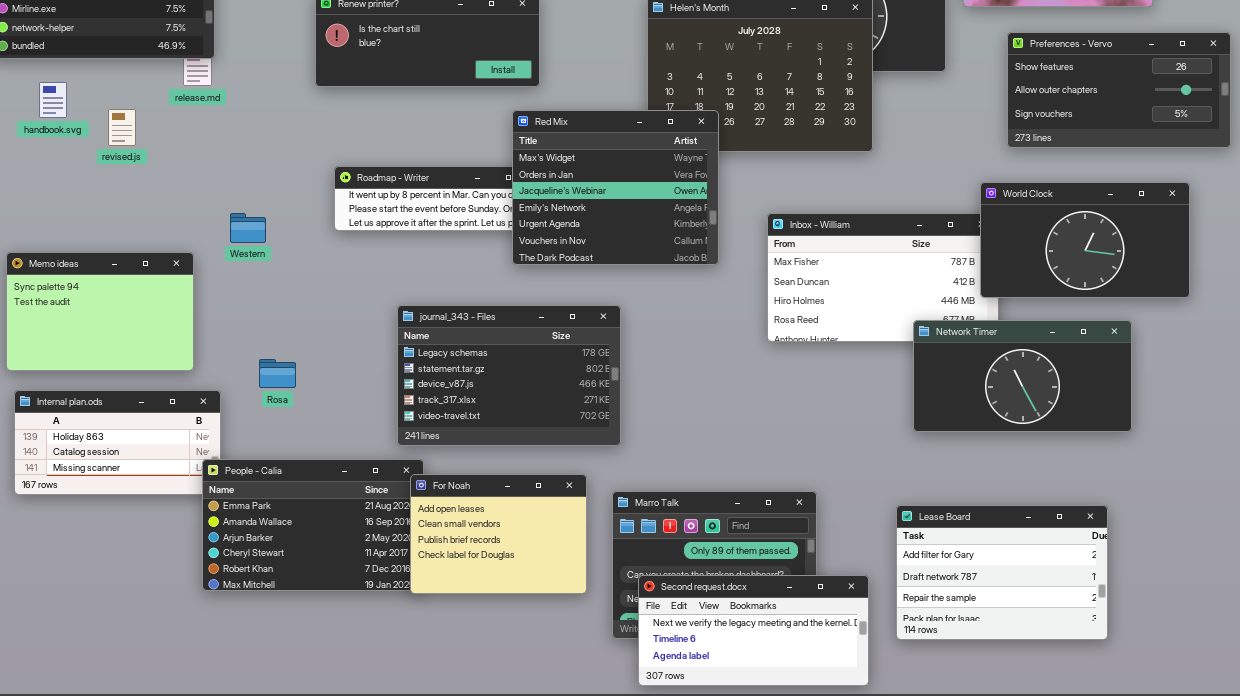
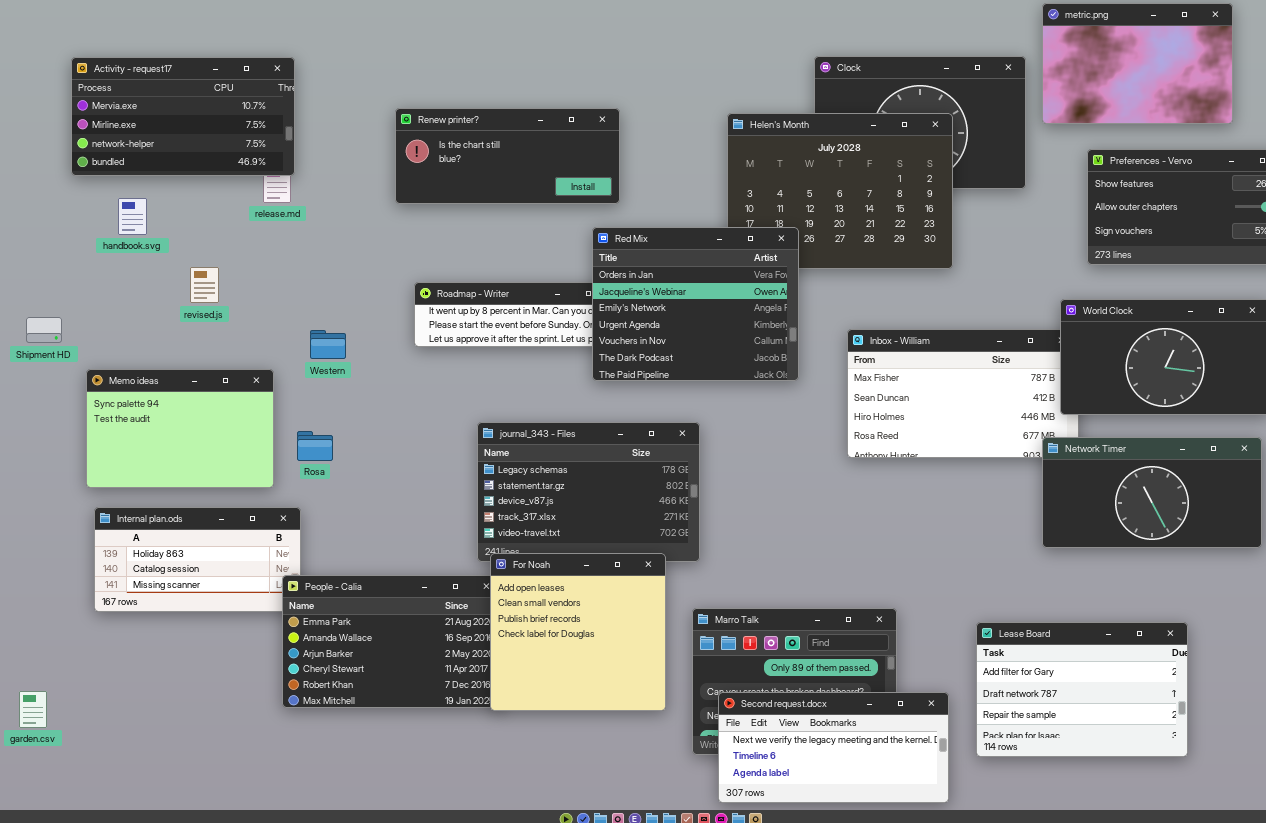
revised.js: [108,109,136,146] -> [190,267,219,303], moved
Red Mix: [512,110,719,265] -> [592,227,799,381], scrolled down 1 row
Network Timer: [913,320,1132,432] -> [1042,437,1262,548], moved
Rosa: [259,359,296,388] -> [297,431,333,461], moved
For Noah: [410,474,587,594] -> [490,553,666,711], resized

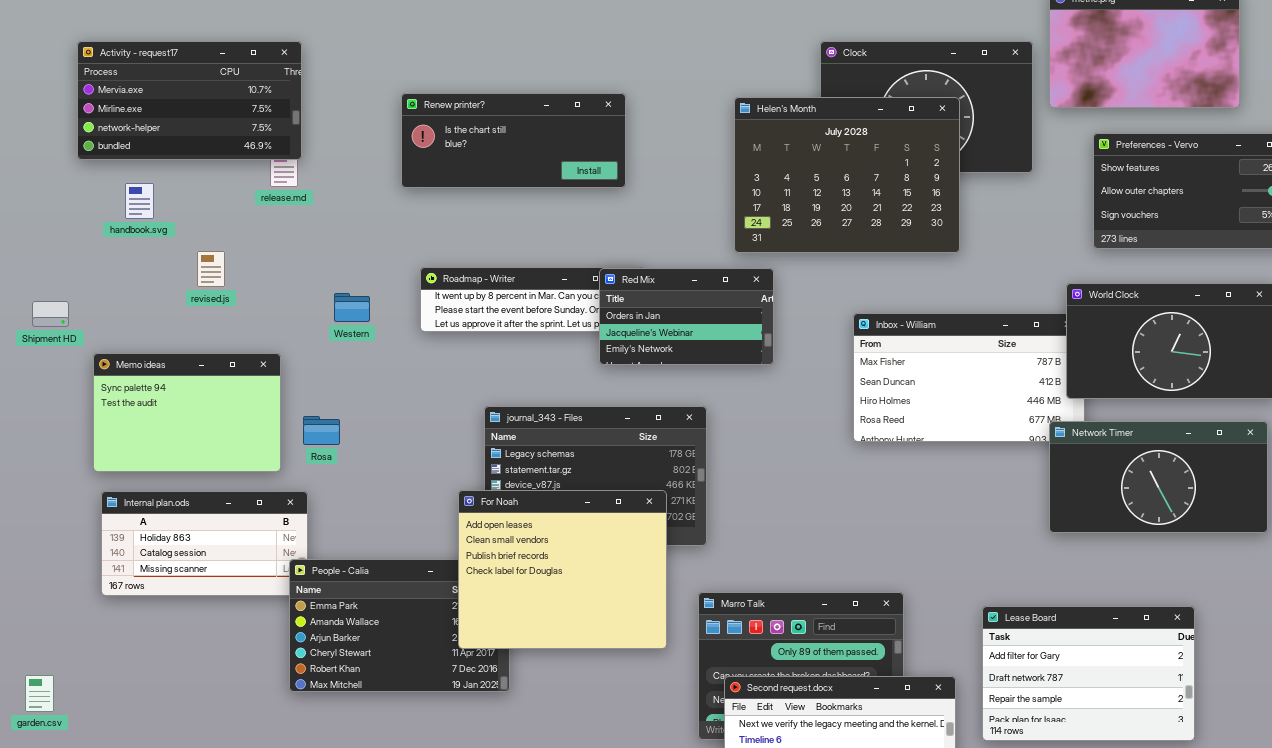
Red Mix: [592,227,799,381] -> [599,268,774,365], resized
Western: [310,330,346,359] -> [334,293,370,322], moved
For Noah: [490,553,666,711] -> [458,490,667,649], moved, resized

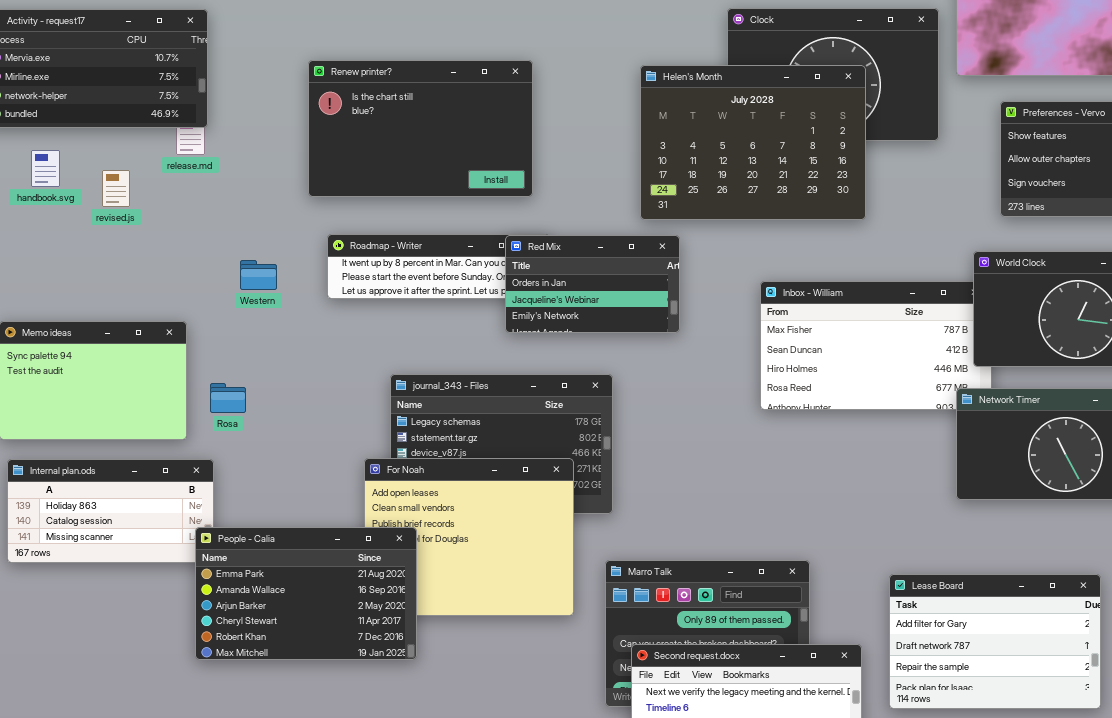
Renew printer?: [401,93,626,188] -> [308,60,533,197], resized
revised.js: [197,251,225,287] -> [102,170,130,207], moved
People - Calia: [289,559,510,692] -> [195,527,417,660], raised

